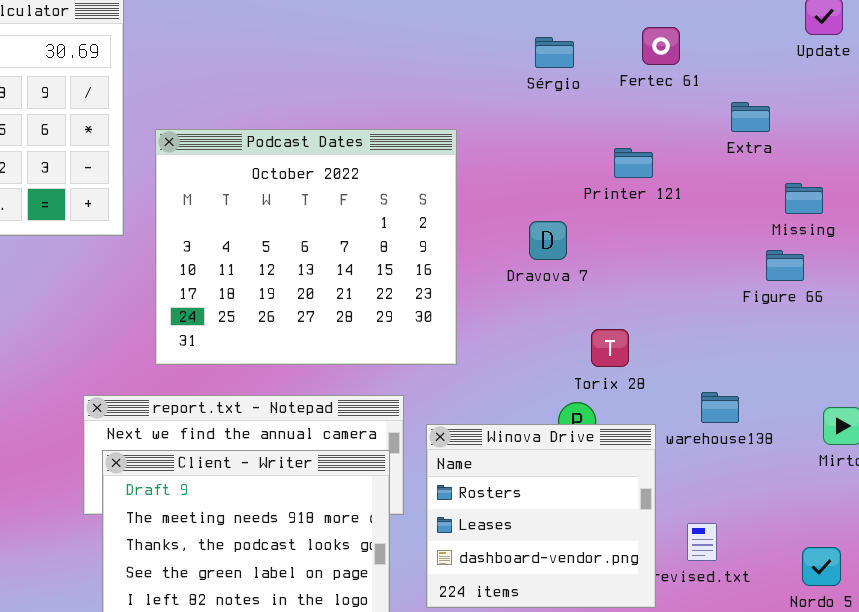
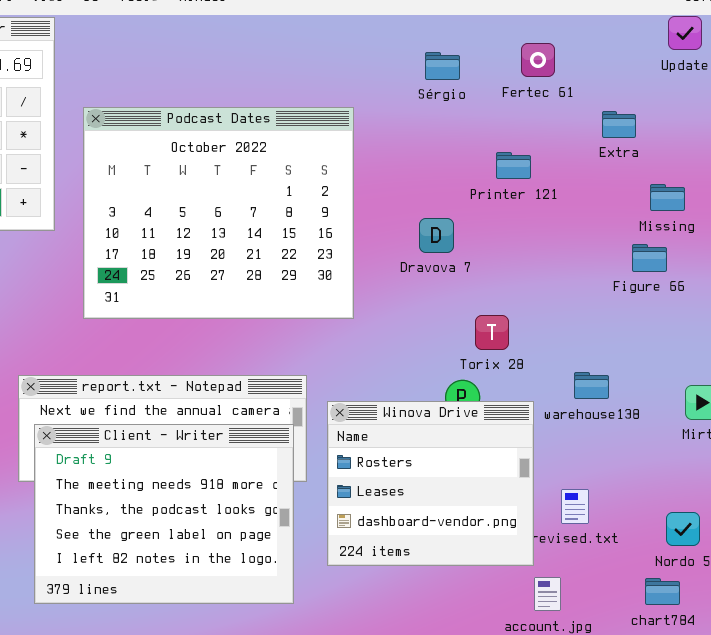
Podcast Dates: [155,129,457,365] -> [83,107,354,319], moved

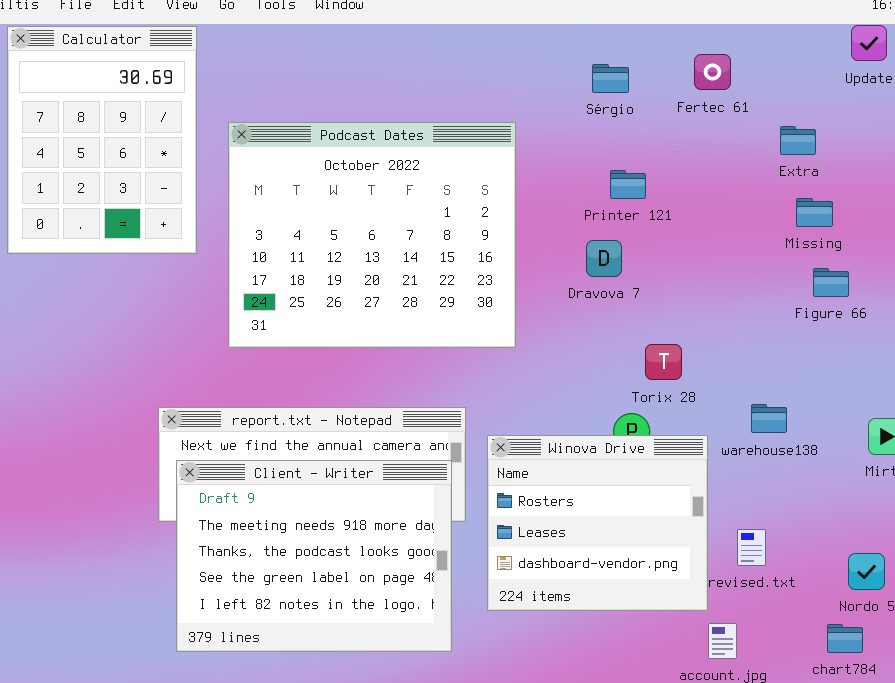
Printer 121: [496,152,531,179] -> [610,170,646,199], moved
Missing: [650,184,685,211] -> [796,198,833,227], moved

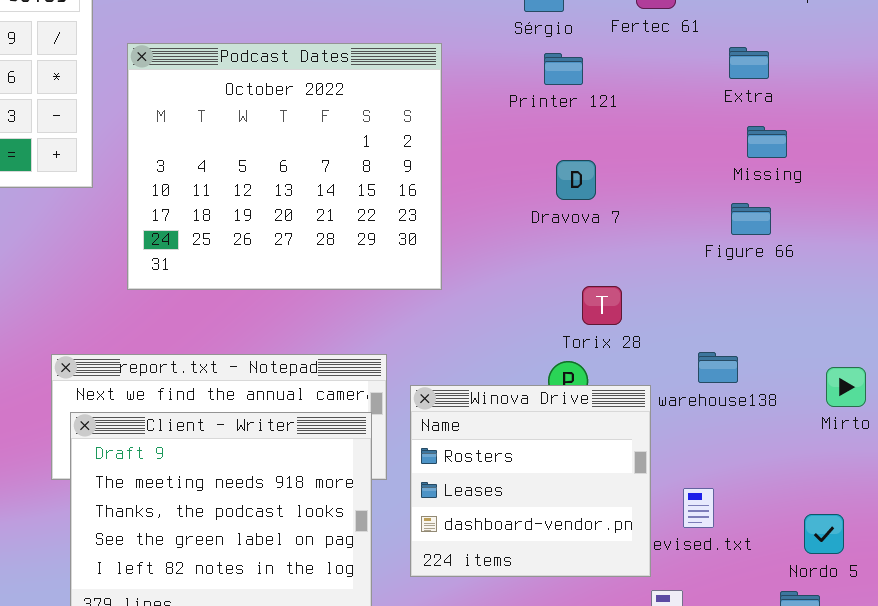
Printer 121: [610,170,646,199] -> [544,53,583,85], moved
Dravova 7: [586,240,622,277] -> [556,160,596,200], moved
Figure 66: [813,268,849,297] -> [731,203,771,235], moved

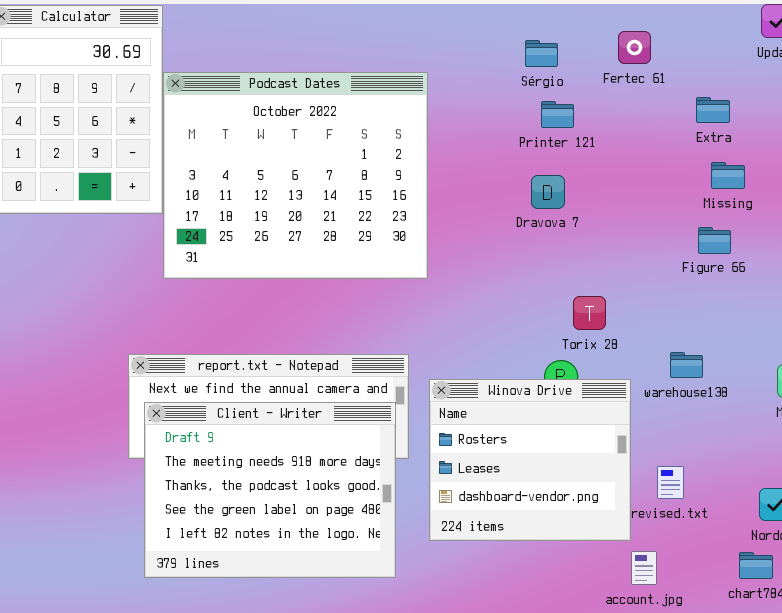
Podcast Dates: [127,43,442,290] -> [163,72,428,279], moved
Dravova 7: [556,160,596,200] -> [531,175,565,209], moved

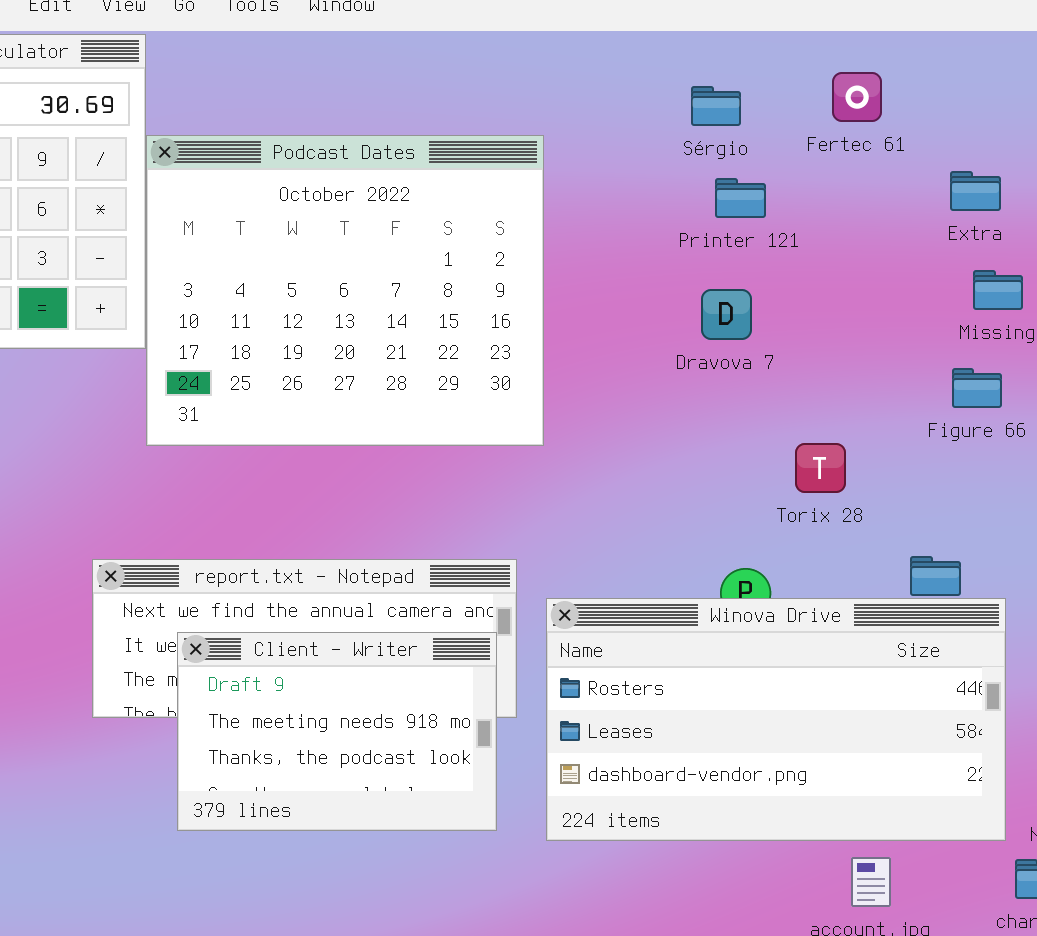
Torix 28: [573,296,606,330] -> [795,443,846,493], moved
Winova Drive: [429,379,631,541] -> [546,598,1006,841], resized
Client - Writer: [144,402,396,578] -> [177,632,497,831], resized

